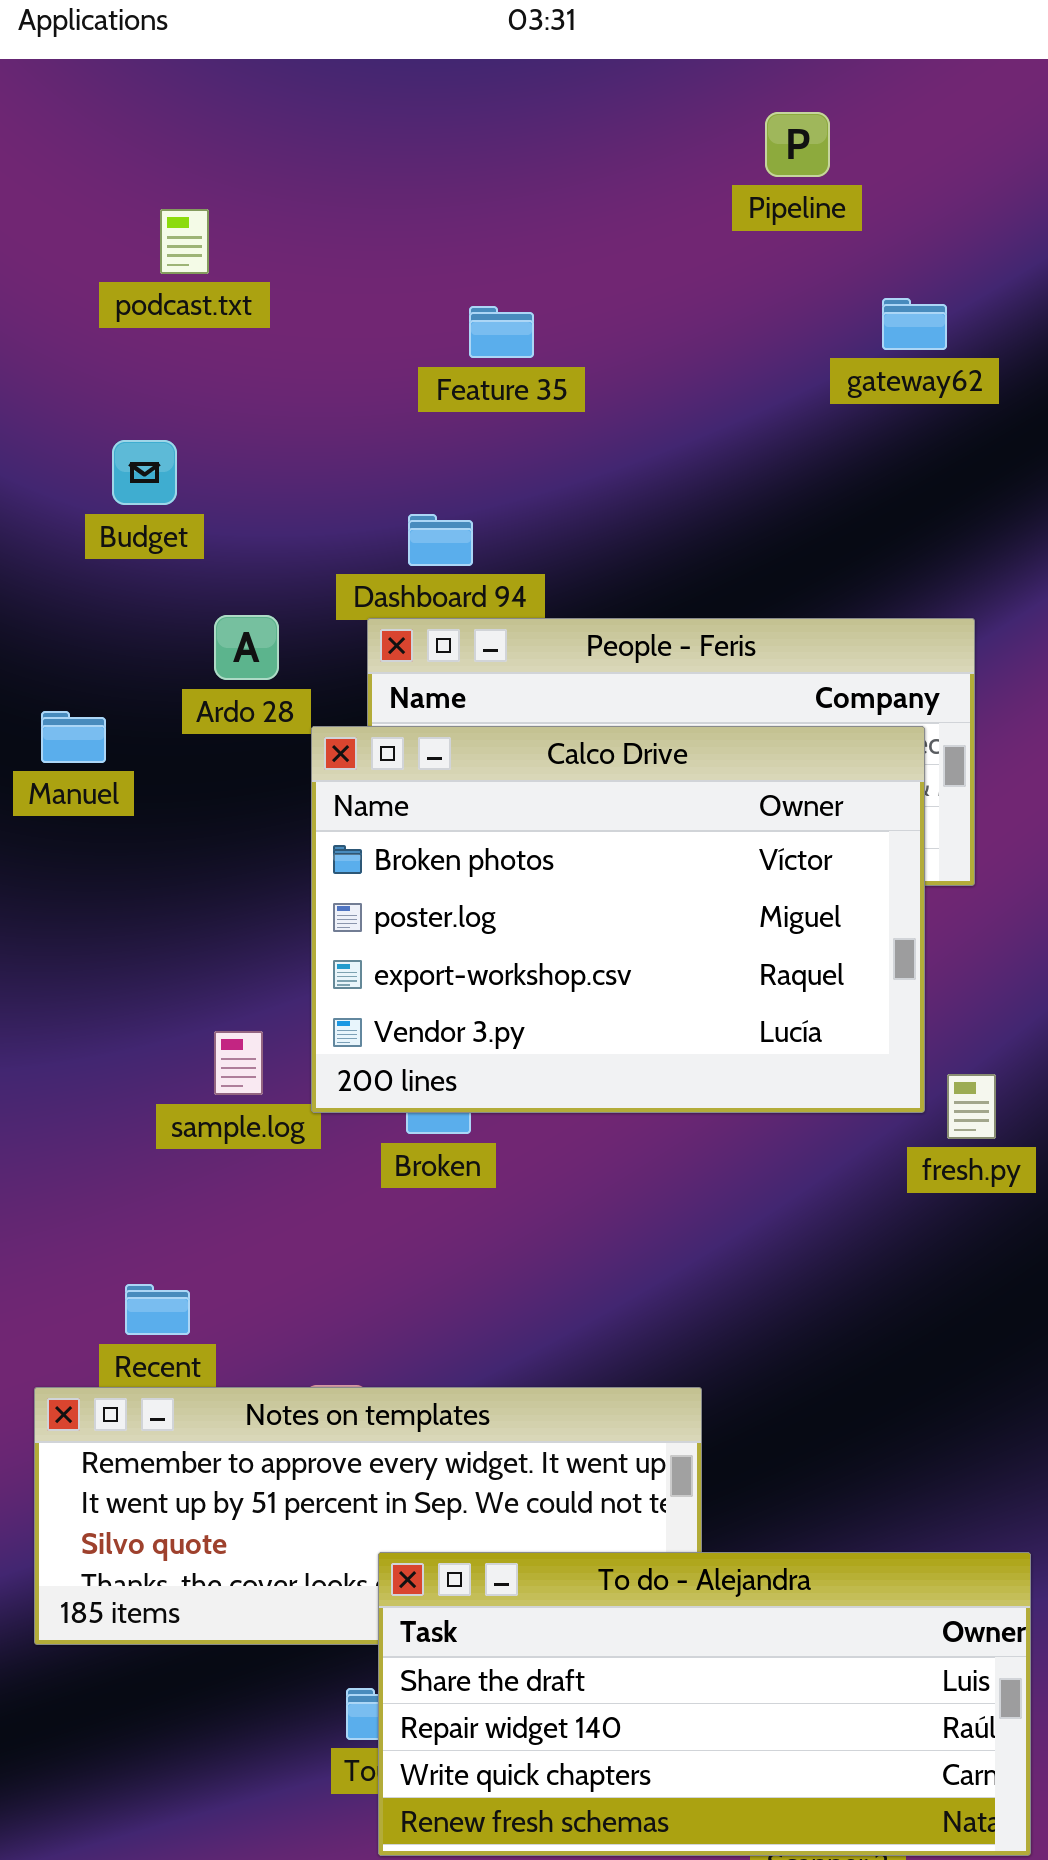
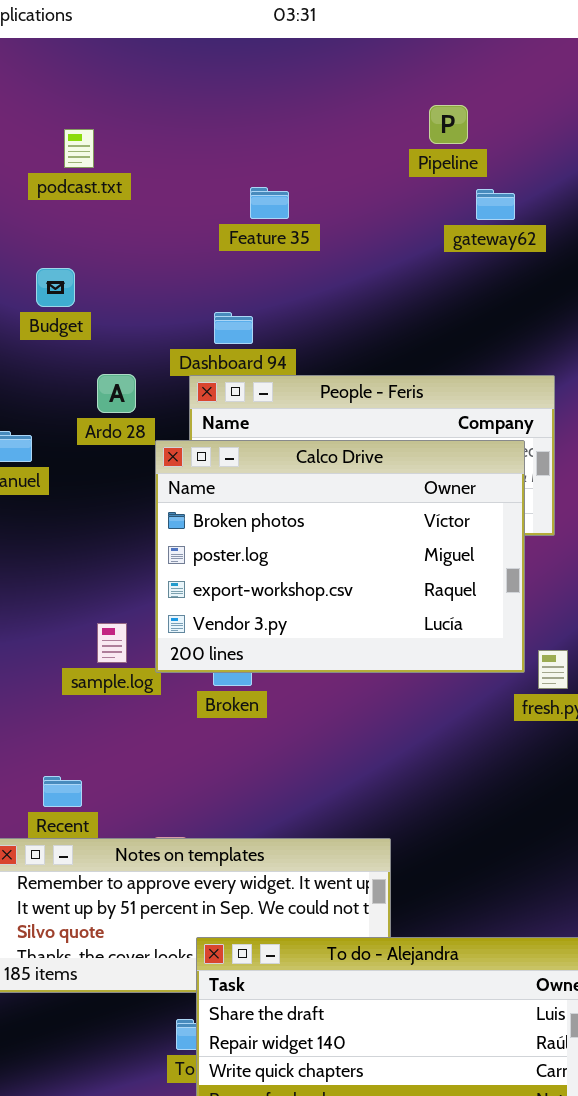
Pipeline: [765,112,830,177] -> [429,105,468,144], moved
gateway62: [882,298,947,350] -> [476,189,515,220], moved

